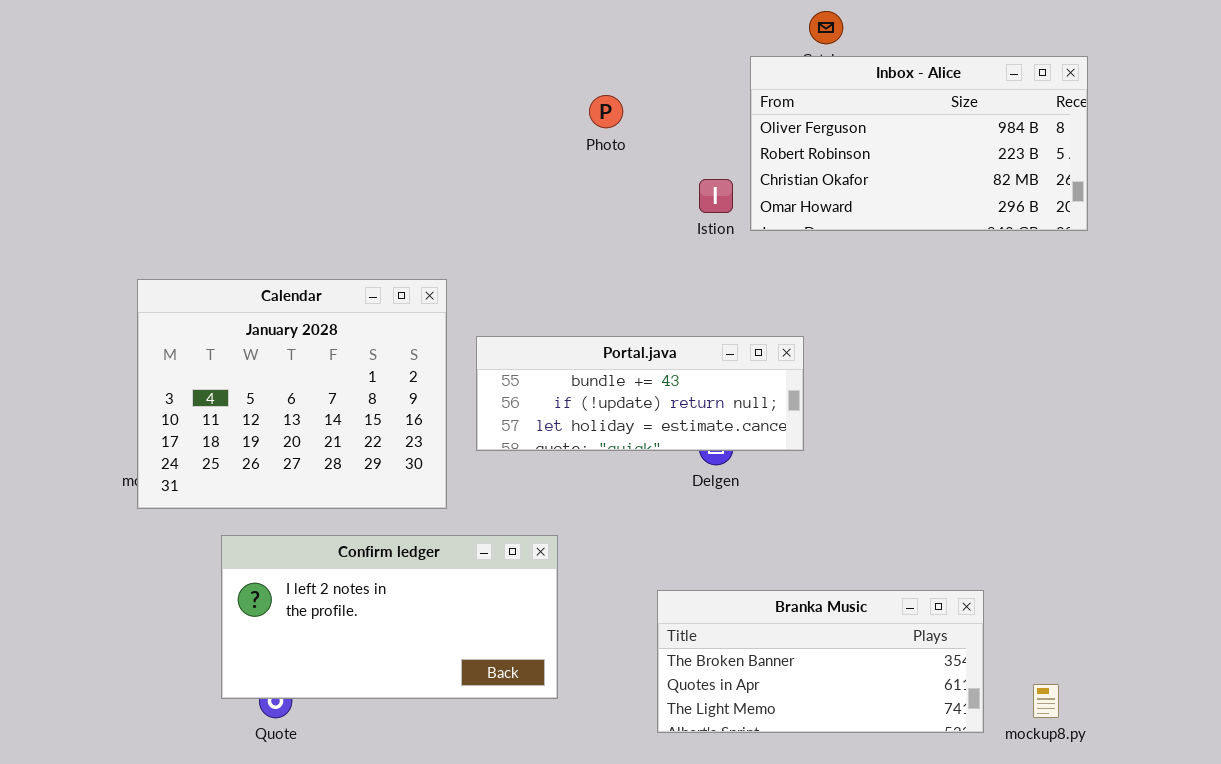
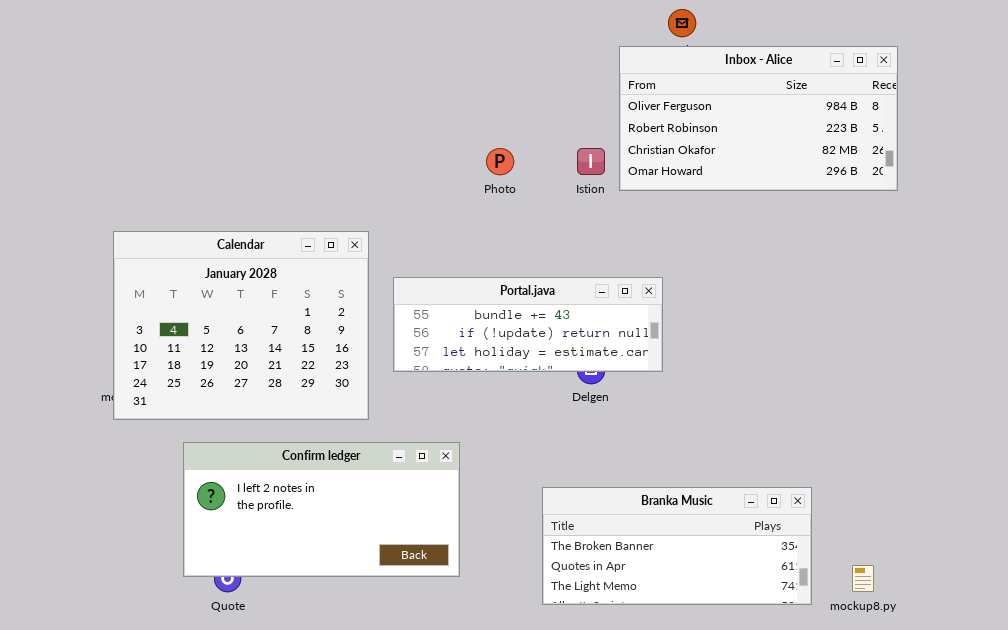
Photo: [589,95,623,128] -> [486,148,514,175], moved

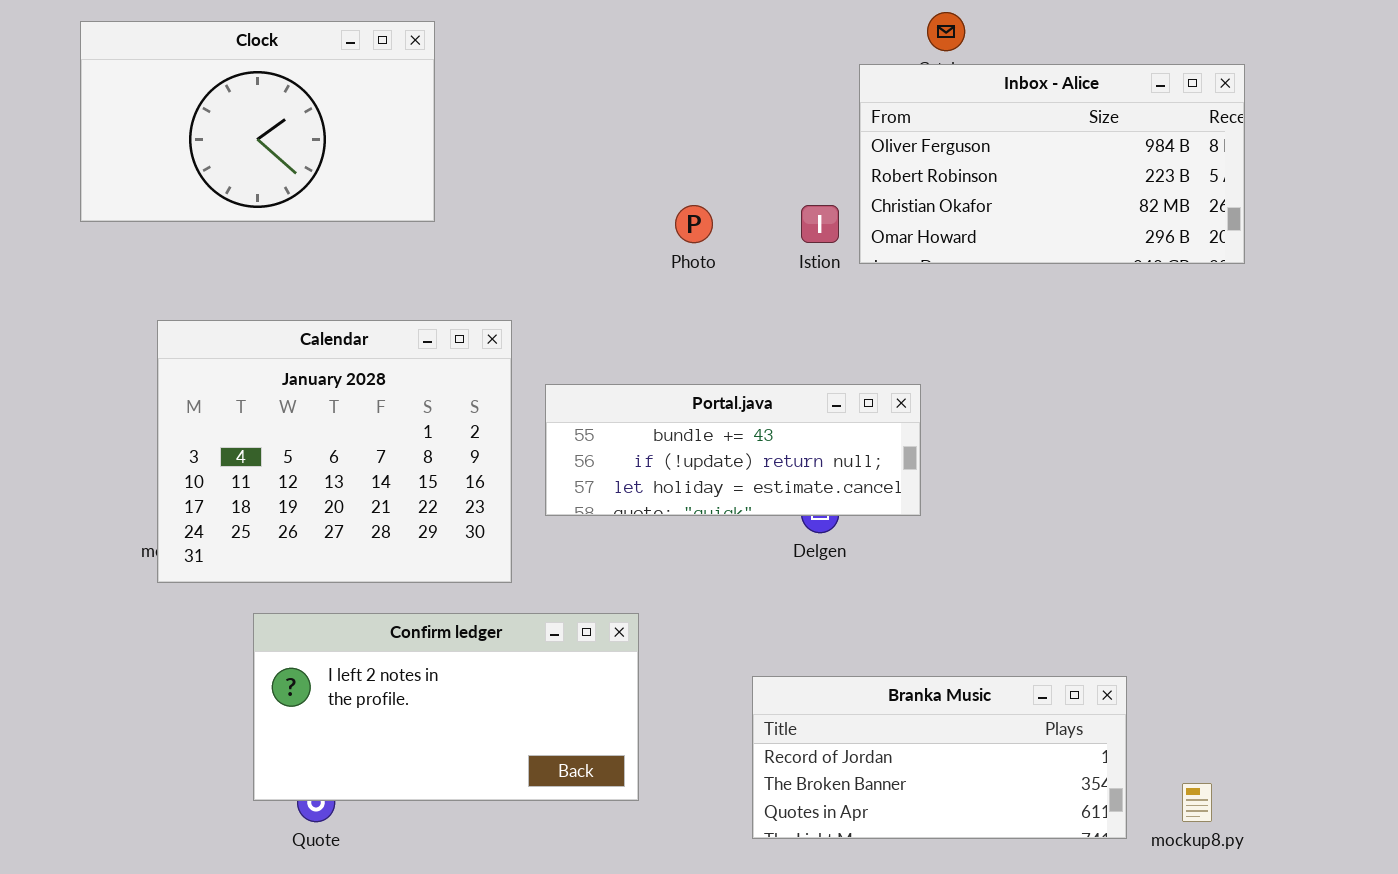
Clock: none -> [80,21,435,222], opened
Branka Music: [542,487,812,605] -> [752,676,1127,839], scrolled up 1 row

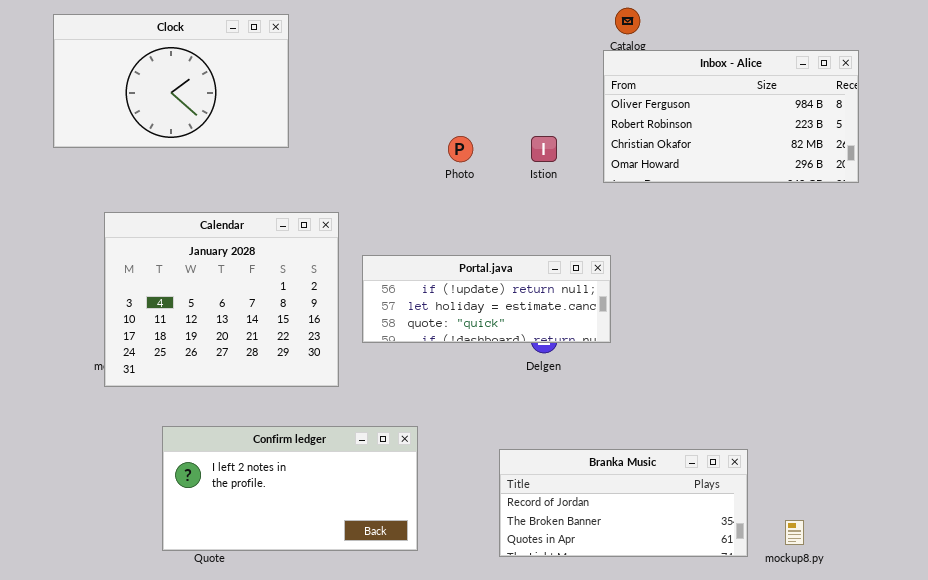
Inbox - Alice: [859,64,1245,264] -> [603,50,859,183], moved
Portal.java: [545,384,921,516] -> [362,255,611,343], scrolled down 1 row
Confirm ledger: [253,613,639,801] -> [162,426,418,551], moved

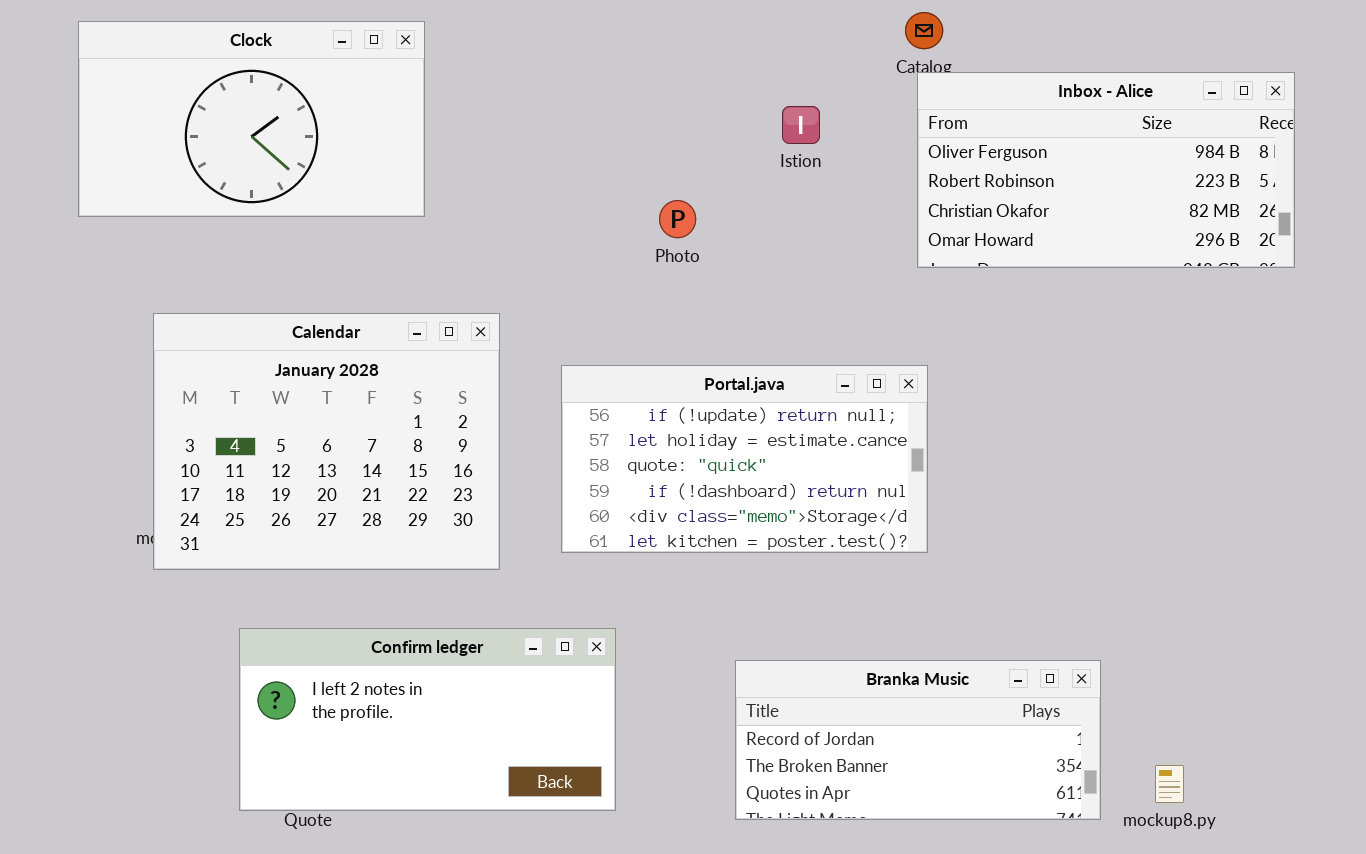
Inbox - Alice: [603,50,859,183] -> [917,72,1295,268], moved
Istion: [531,136,557,162] -> [782,106,820,144], moved
Portal.java: [362,255,611,343] -> [561,365,928,553], moved, resized

